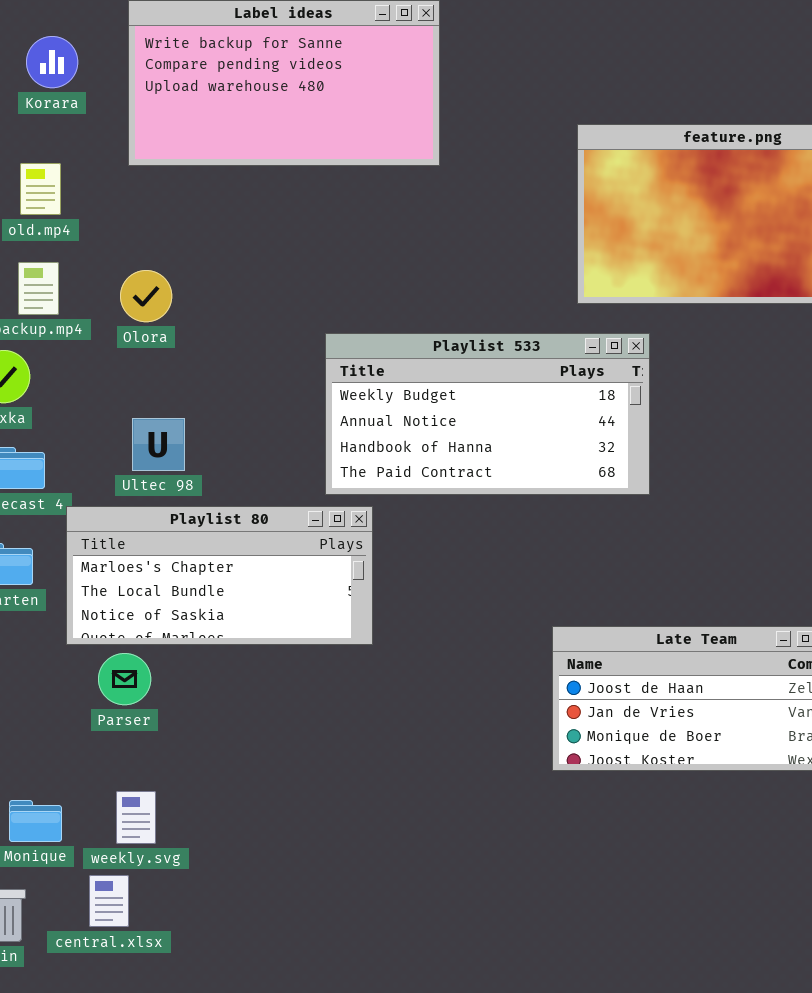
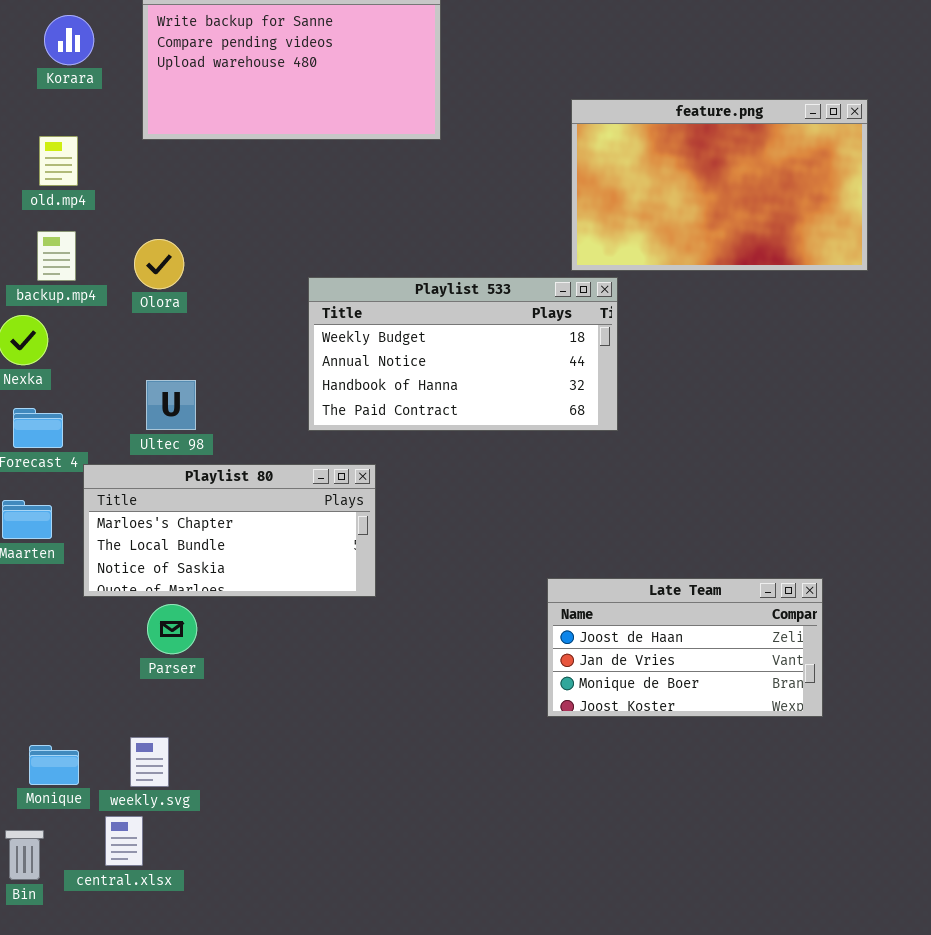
Playlist 533: [325,333,650,495] -> [308,277,618,431], moved
Parser: [98,653,151,705] -> [147,604,197,654], moved

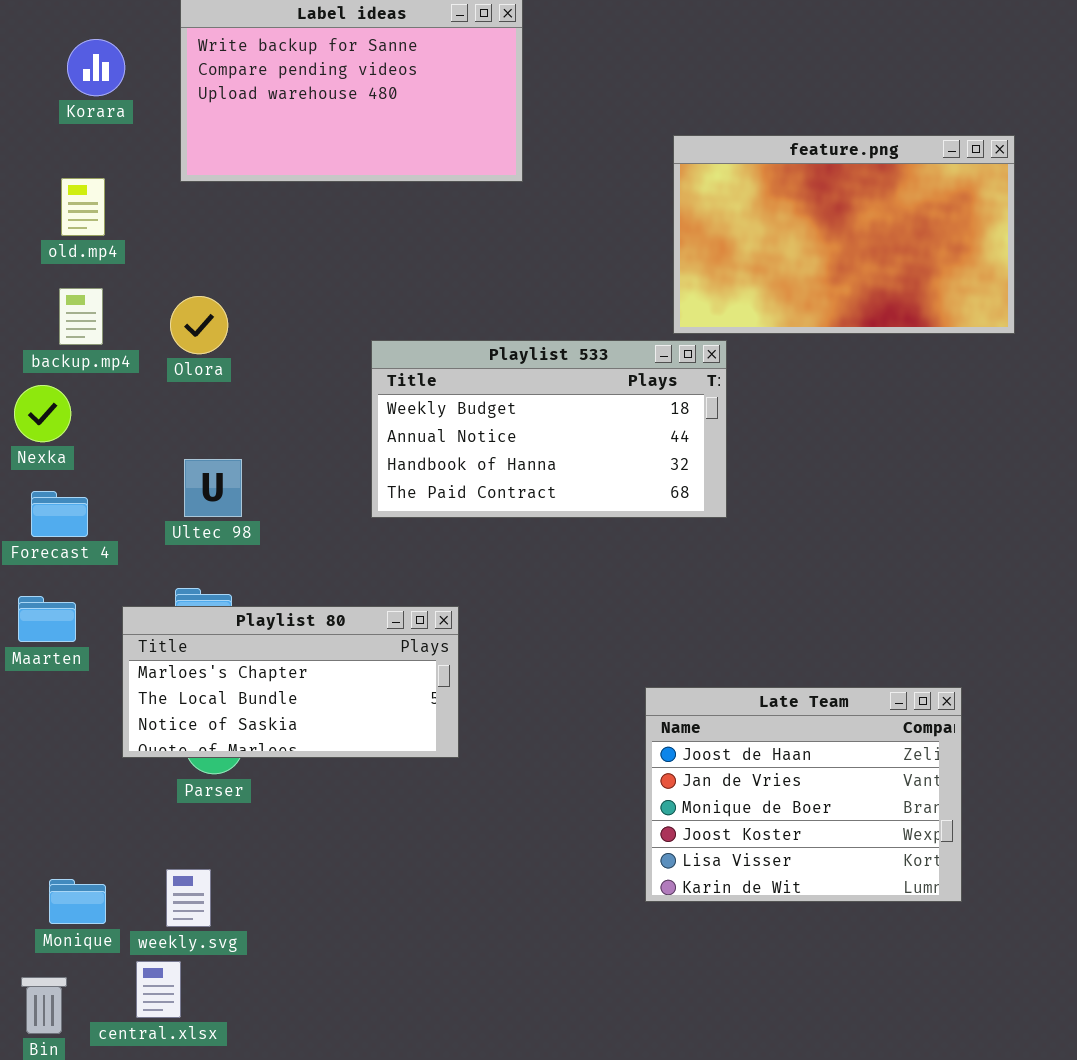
Playlist 80: [83,464,376,597] -> [122,606,459,758], moved
Late Team: [547,578,823,717] -> [645,687,962,902], resized

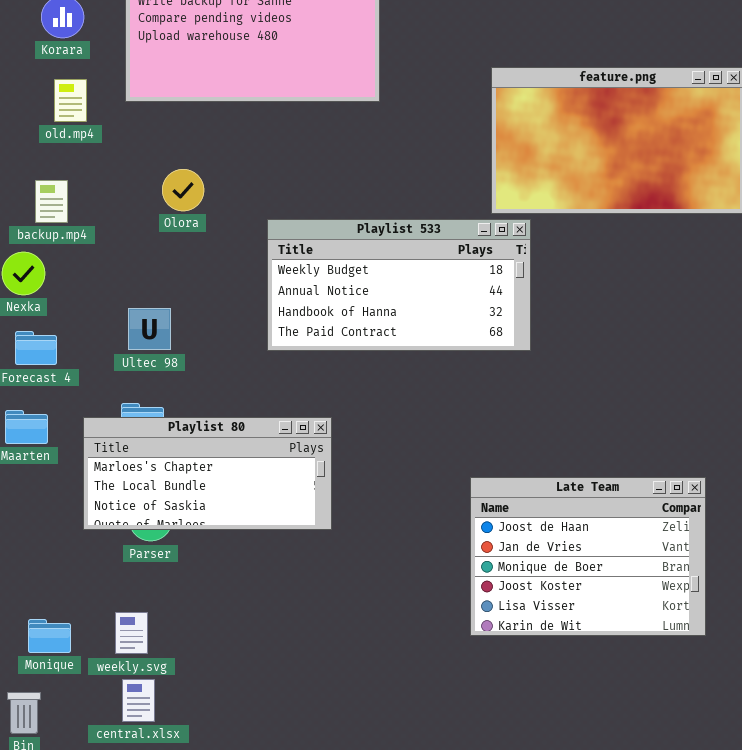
old.mp4: [61,178,105,236] -> [54,79,87,122], moved
Olora: [170,296,228,354] -> [162,169,204,211], moved
central.xlsx: [136,961,181,1018] -> [122,679,155,722], moved

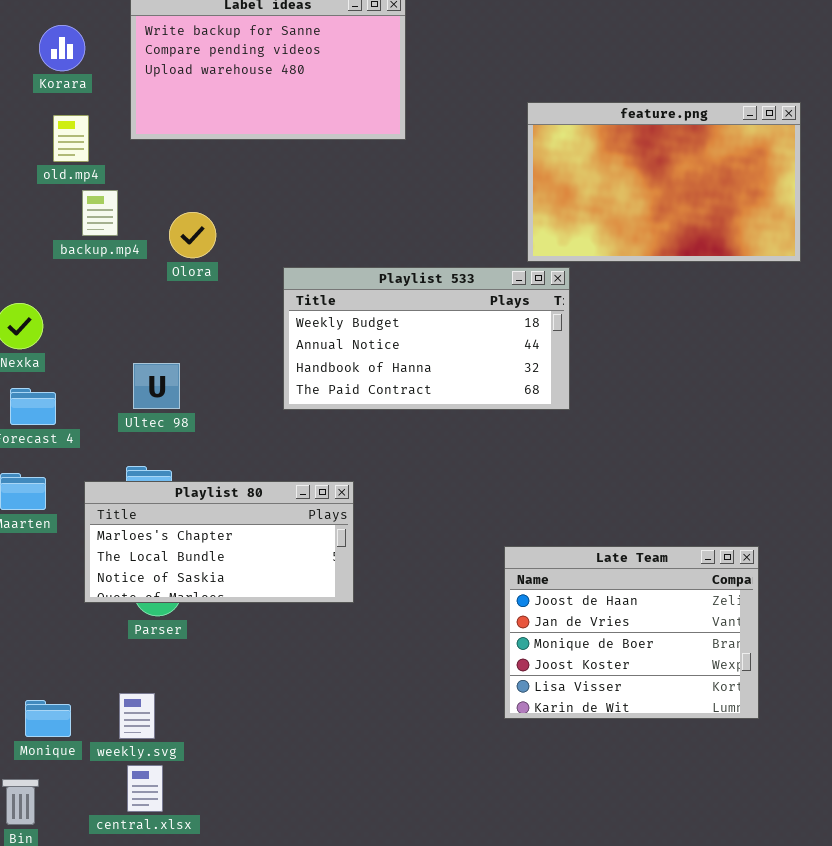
backup.mp4: [35,180,68,223] -> [82,190,118,236], moved

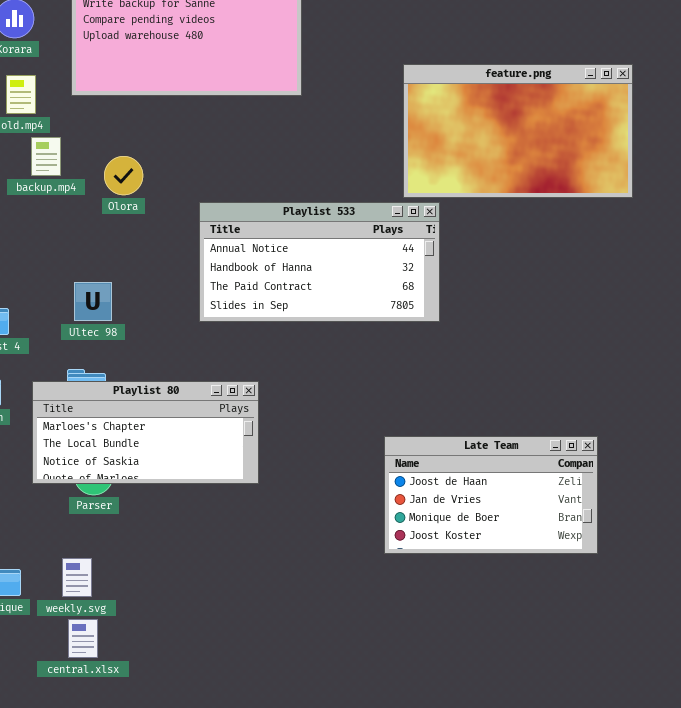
Playlist 533: [283,267,570,410] -> [199,202,440,322], scrolled down 1 row
Late Team: [504,546,759,719] -> [384,436,598,554], resized

